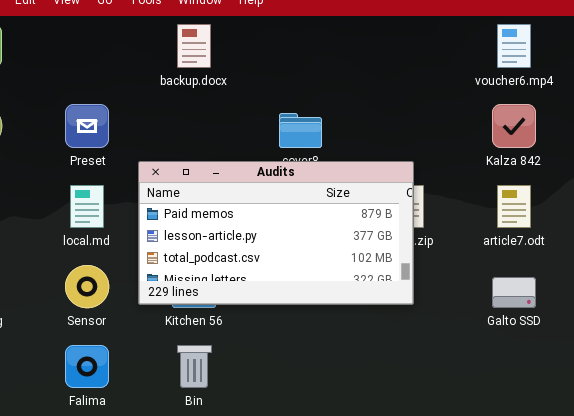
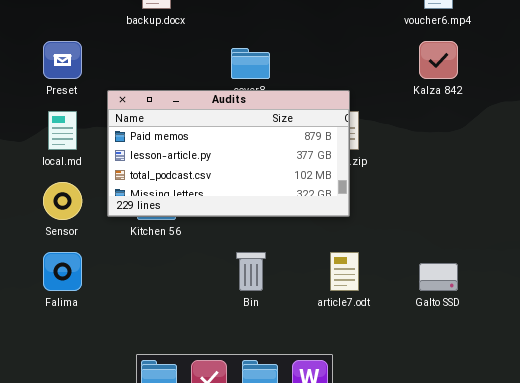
article7.odt: [497,185,531,228] -> [330,252,359,291], moved
Galto SSD: [492,277,536,308] -> [419,263,458,291], moved
Bin: [177,345,212,388] -> [236,252,266,291], moved

